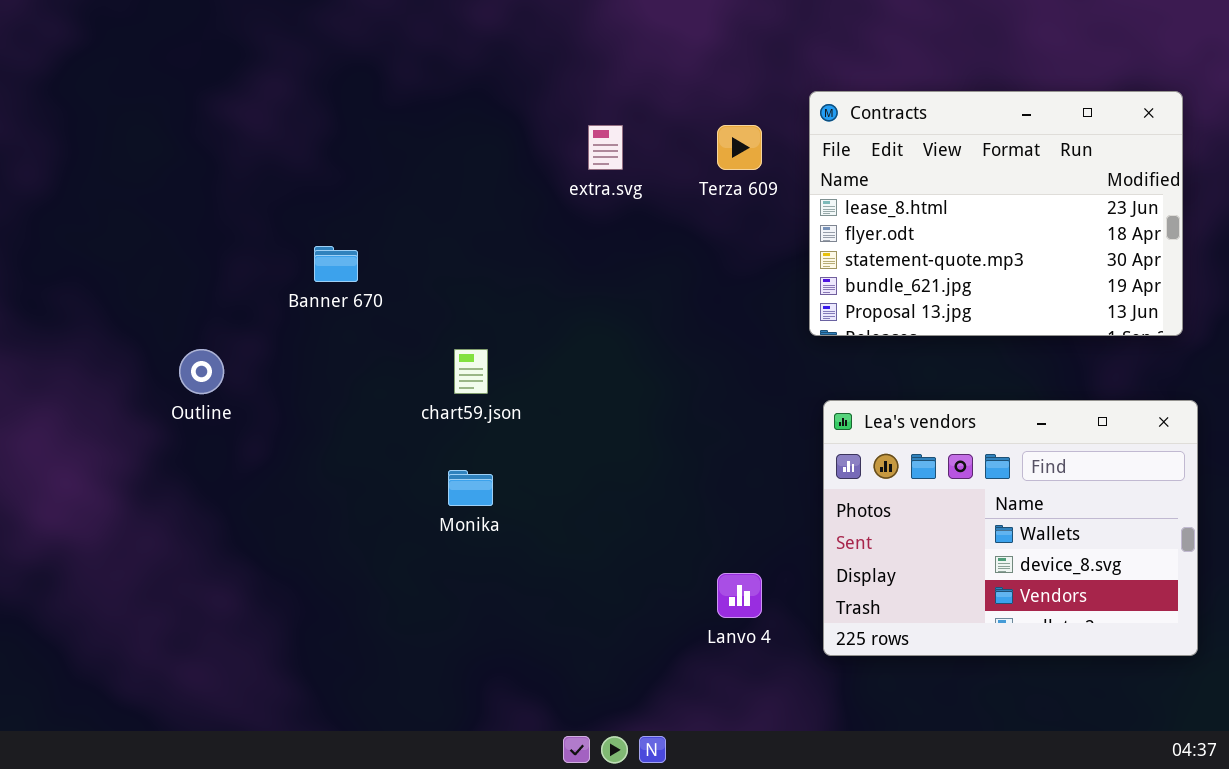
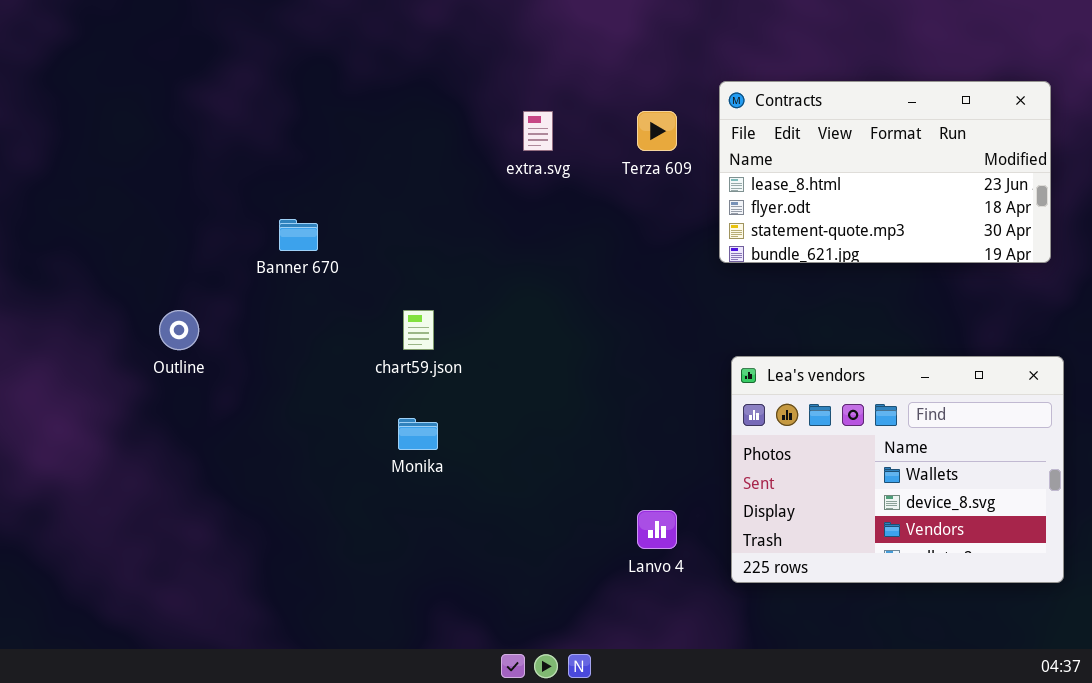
Contracts: [809,91,1183,336] -> [719,81,1051,263], resized

